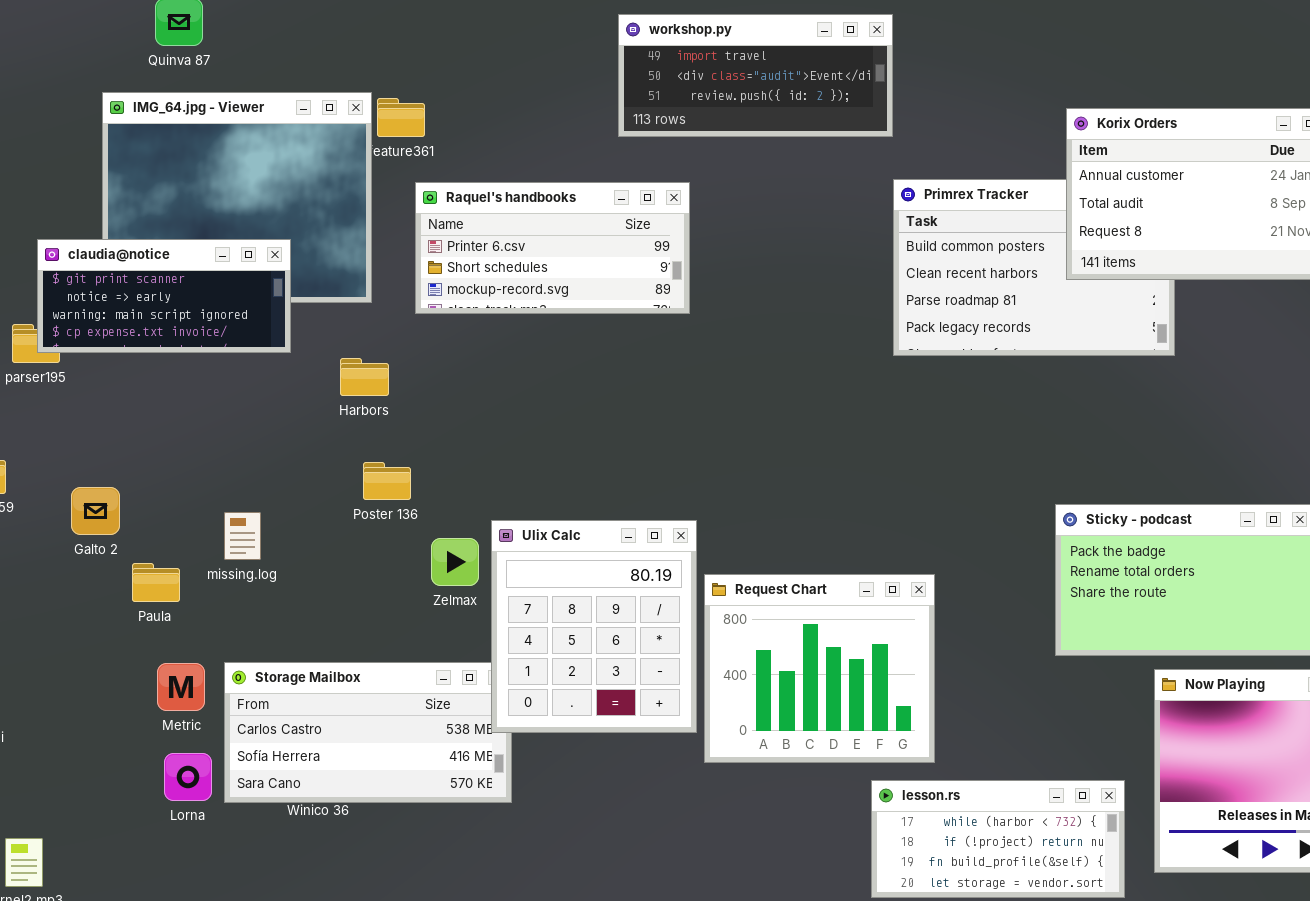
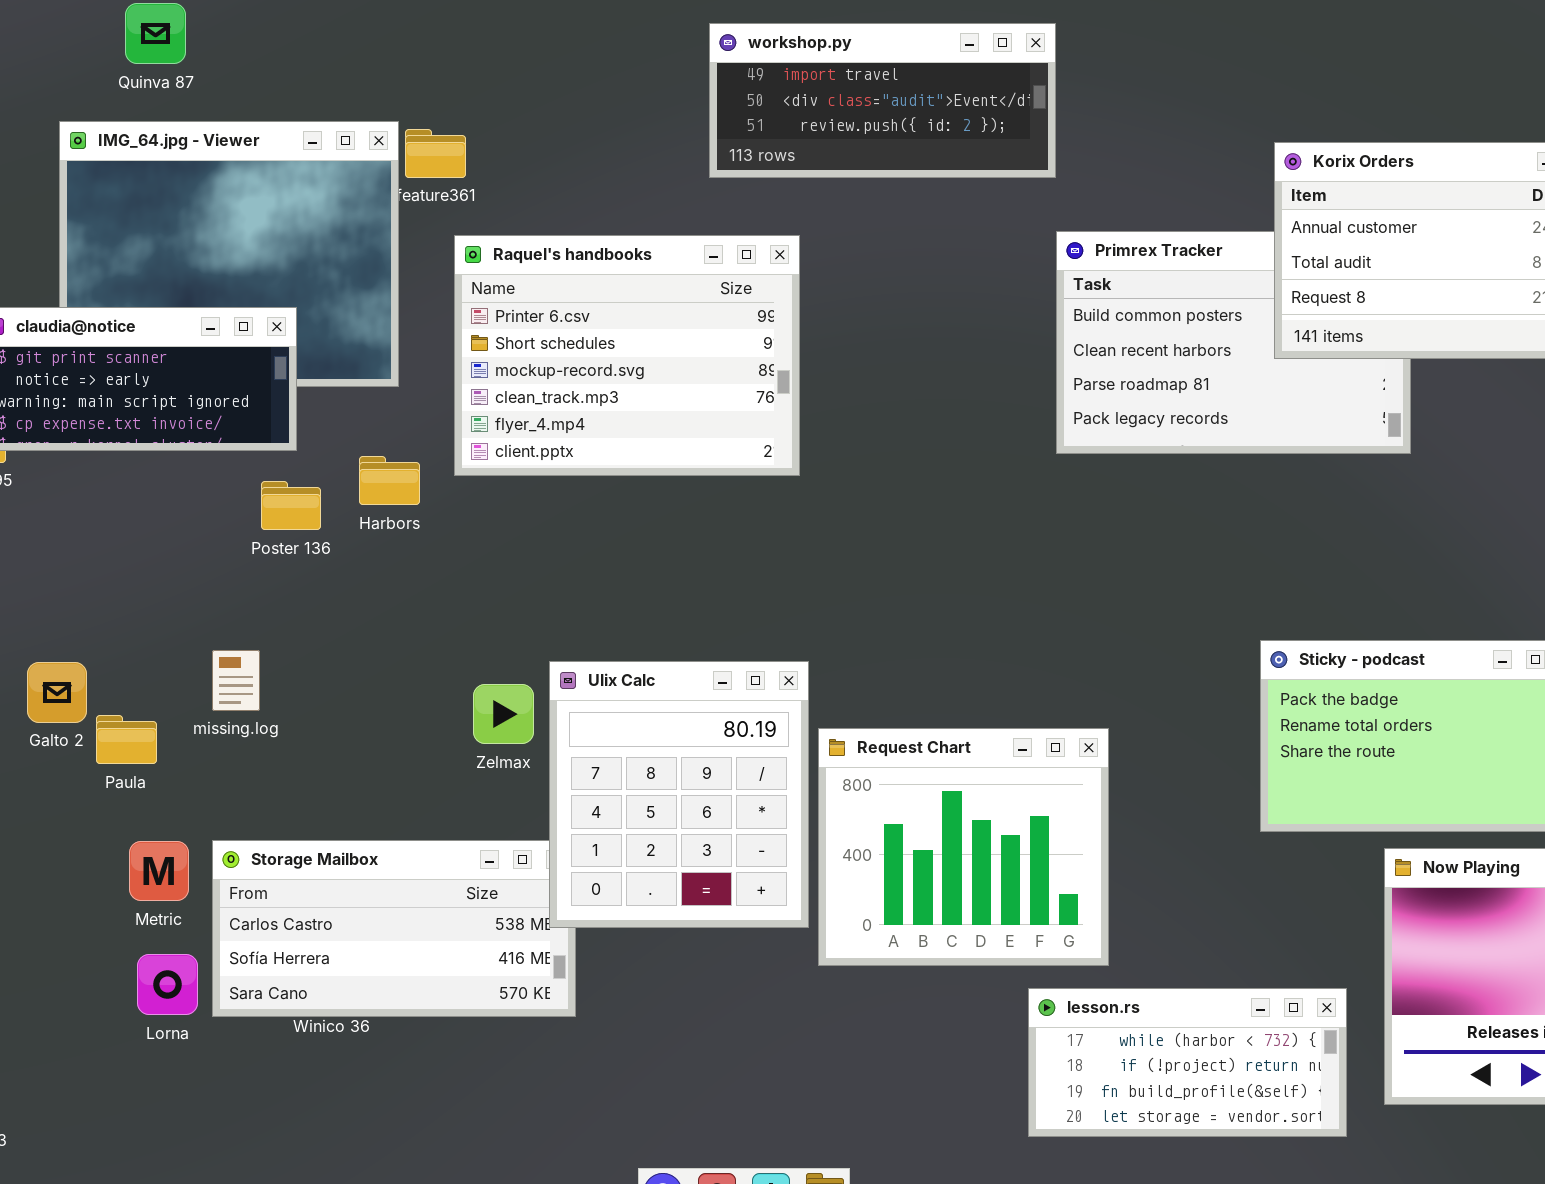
Raquel's handbooks: [415,182,690,314] -> [454,235,800,476], resized
Poster 136: [363,462,411,500] -> [261,481,321,530], moved
Galto 2: [71,487,120,535] -> [27,662,87,723], moved

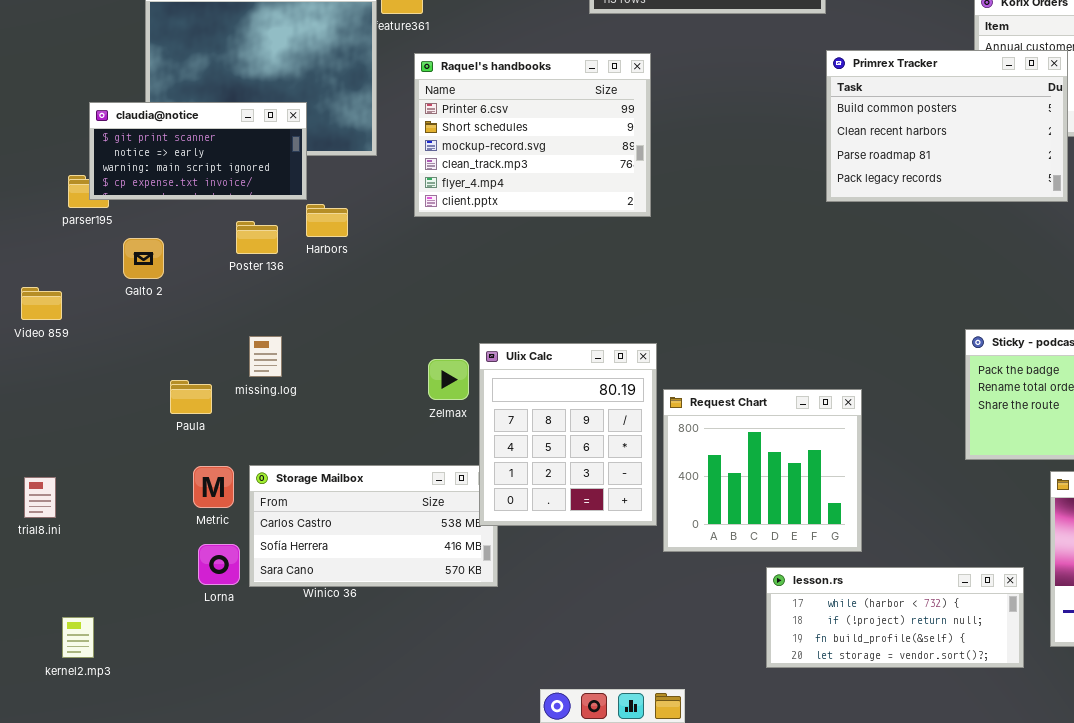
Primrex Tracker: [1056,231,1411,454] -> [826,50,1068,202], raised
Harbors: [359,456,420,505] -> [306,204,348,237], moved
Poster 136: [261,481,321,530] -> [236,221,278,254], moved
Galto 2: [27,662,87,723] -> [123,238,164,279], moved
lesson.rs: [1028,988,1347,1137] -> [766,567,1024,668], resized

